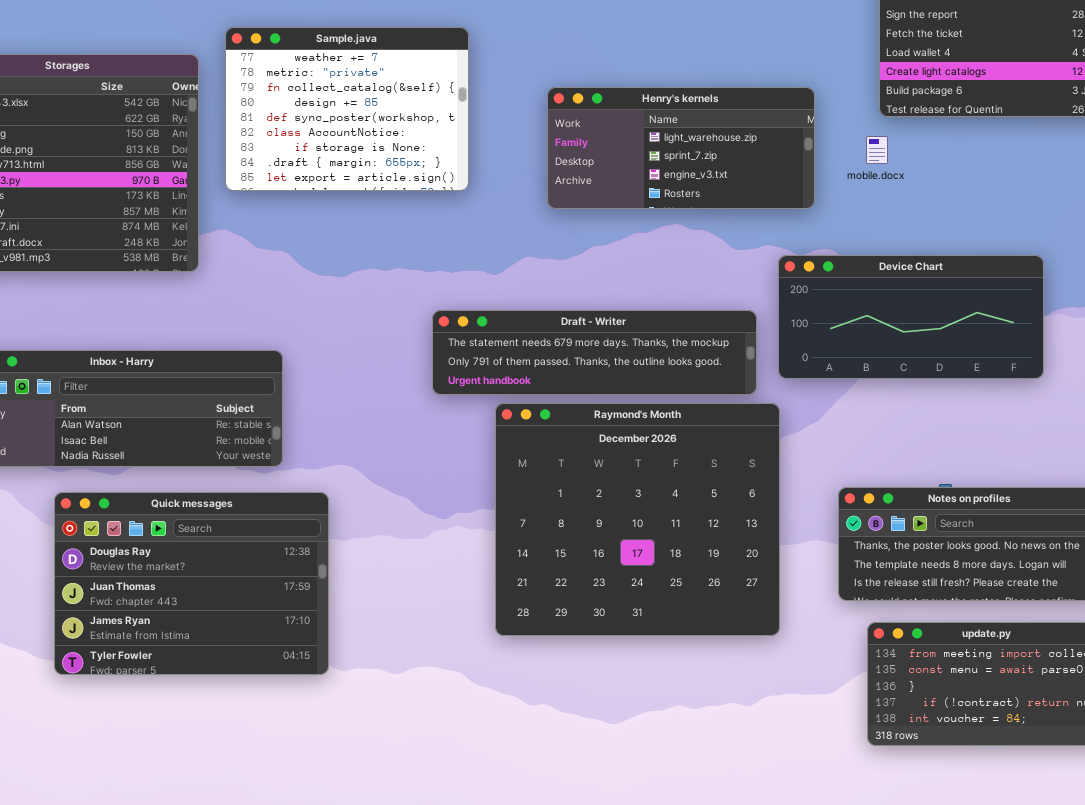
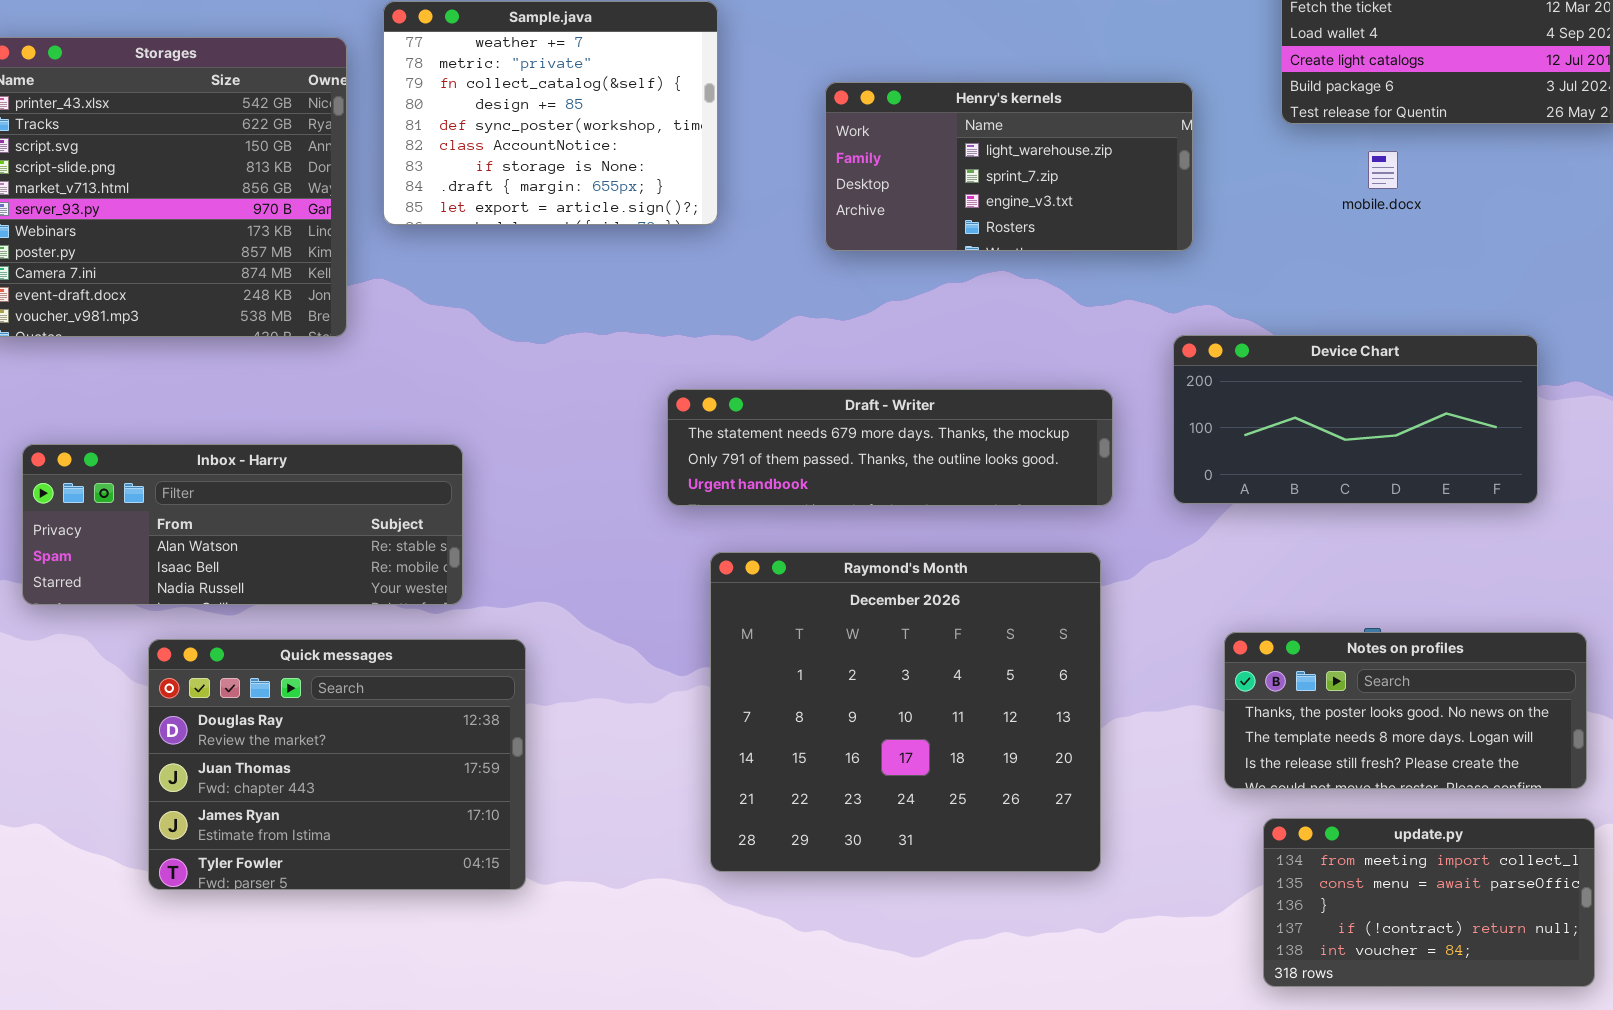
mobile.docx: [866,136,888,164] -> [1368,151,1398,189], moved
Device Chart: [778,255,1044,379] -> [1173,335,1538,504], moved
Raymond's Month: [495,403,780,636] -> [710,552,1101,872], moved

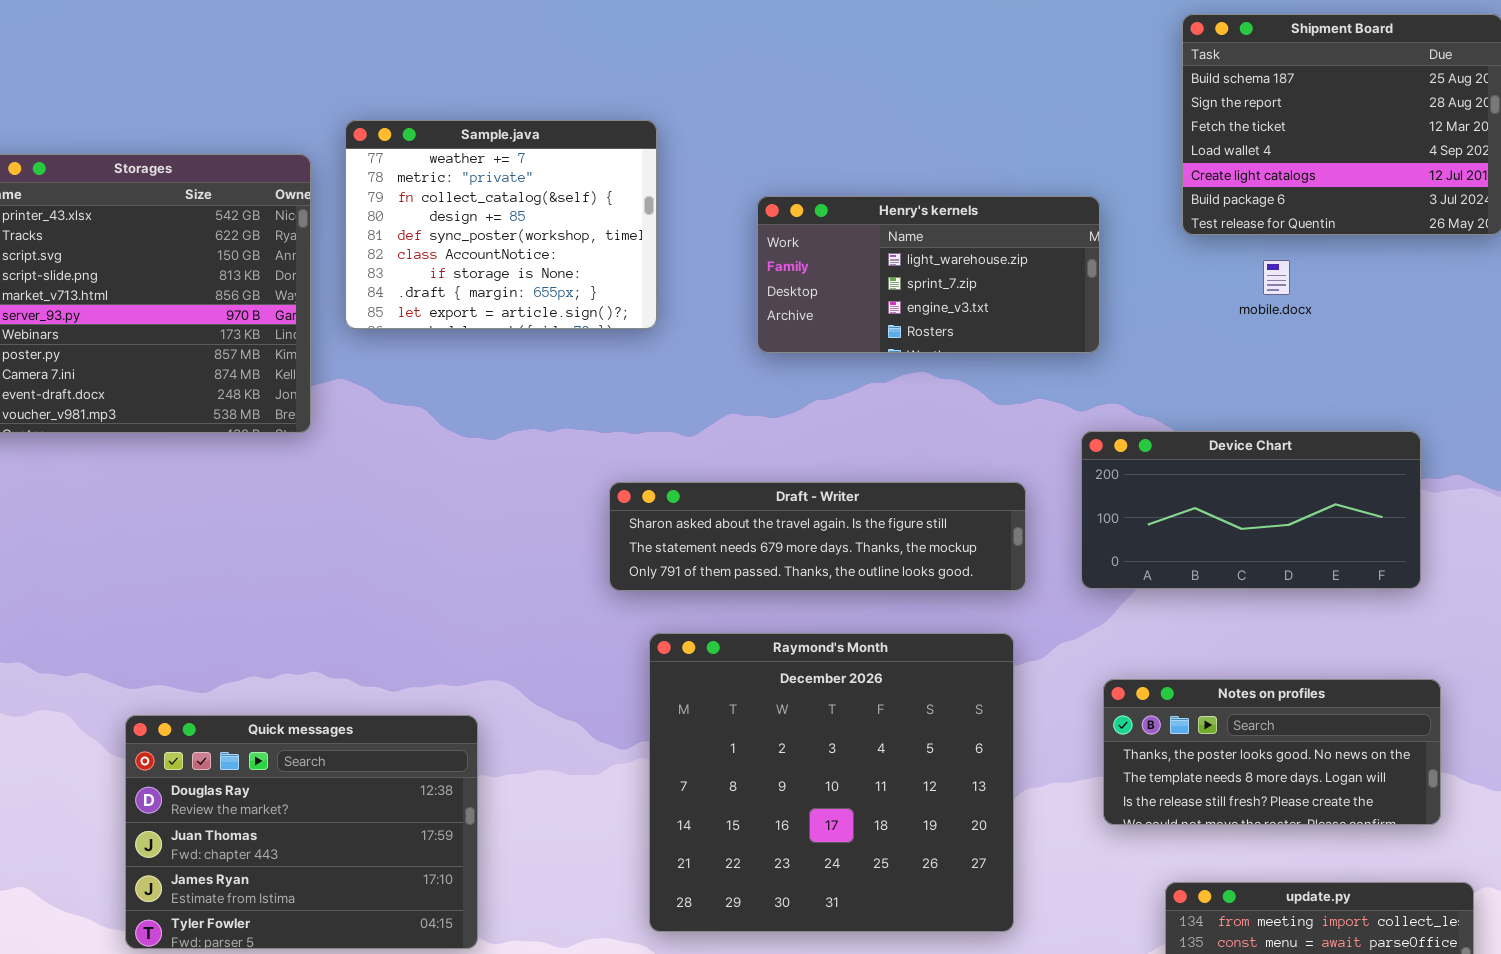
Draft - Writer: [667,389,1113,506] -> [609,482,1026,591], scrolled up 1 row
Inbox - Harry: [22,444,463,605] -> none, closed
Notes on profiles: [1224,632,1587,789] -> [1103,679,1441,825], moved

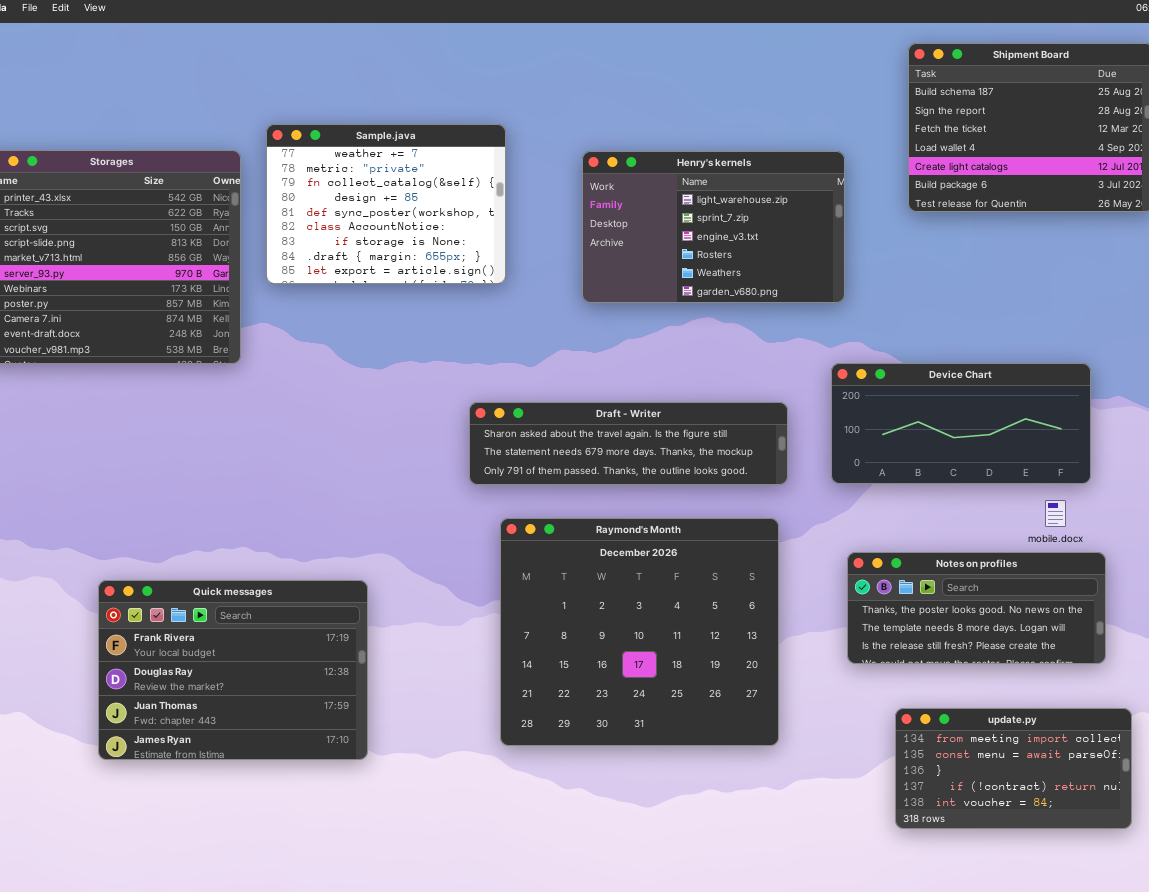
Henry's kernels: [757,196,1100,353] -> [582,151,845,303], resized
mobile.docx: [1263,260,1290,295] -> [1045,500,1066,527], moved
Quick messages: [125,715,478,949] -> [98,580,368,760], scrolled up 1 row

